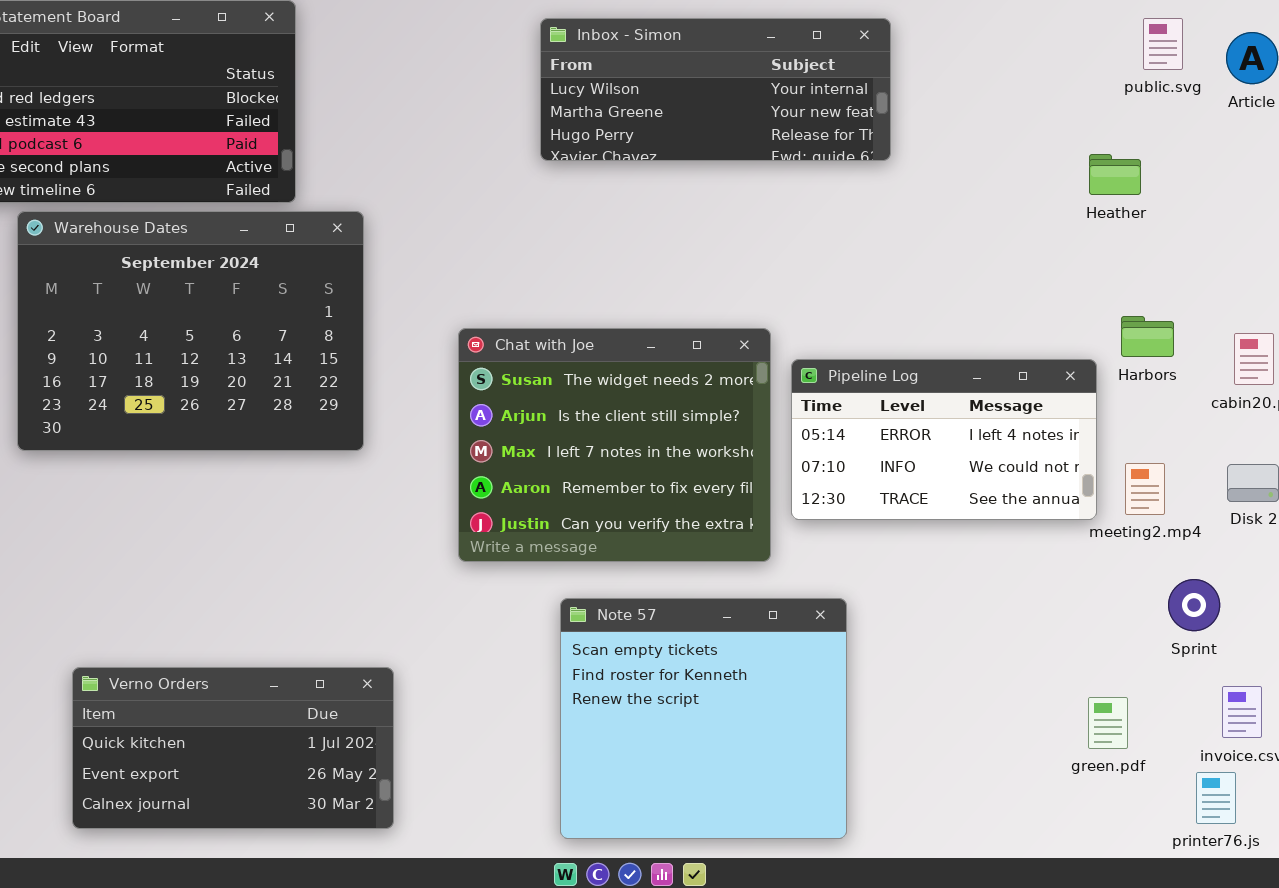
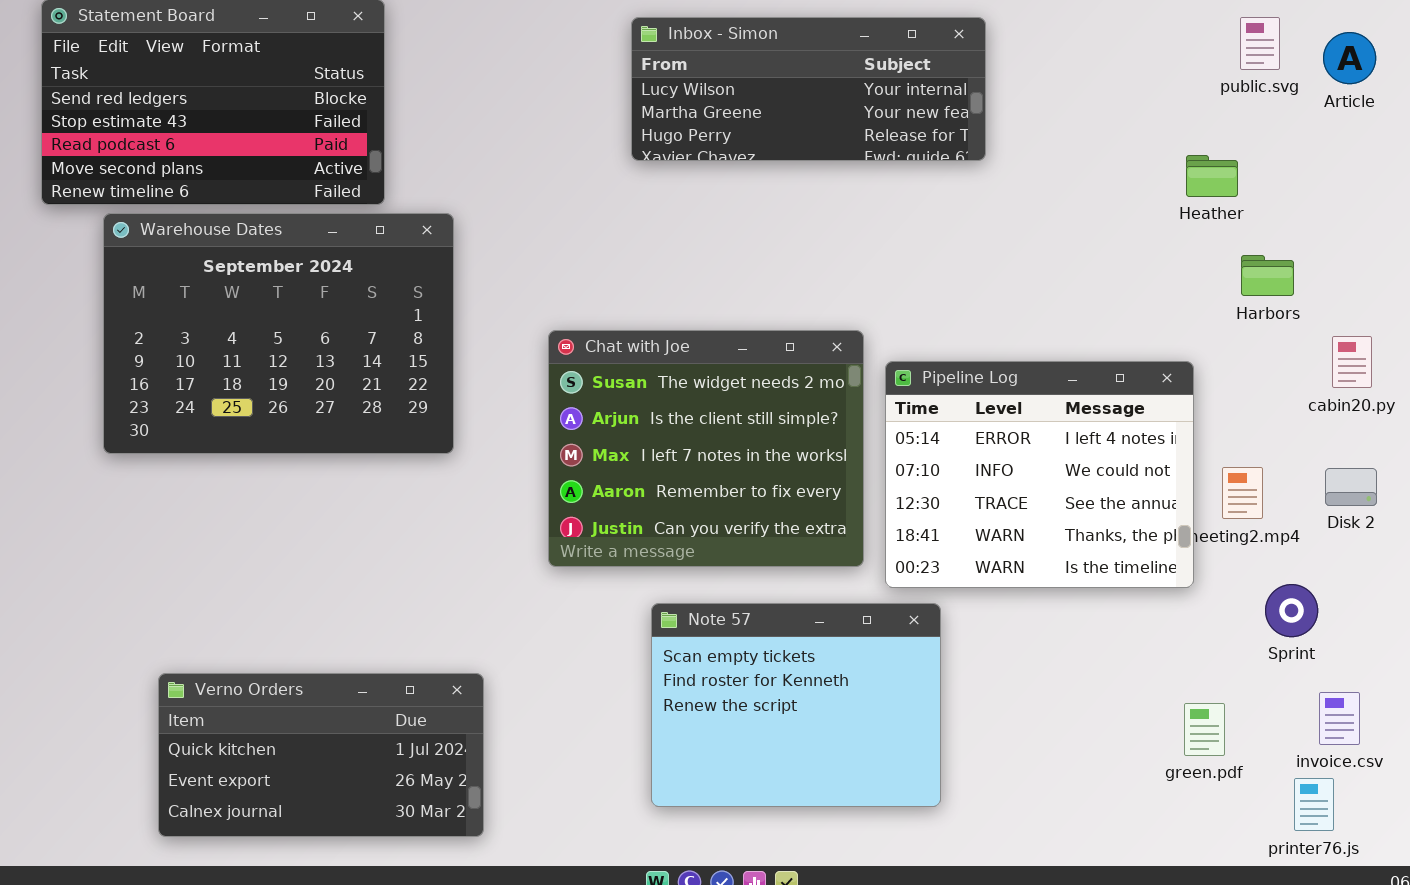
Harbors: [1121,316,1174,357] -> [1241,255,1294,296], moved
Pipeline Log: [791,359,1097,520] -> [885,361,1194,588], resized
Note 57: [560,598,847,839] -> [651,603,941,807], resized

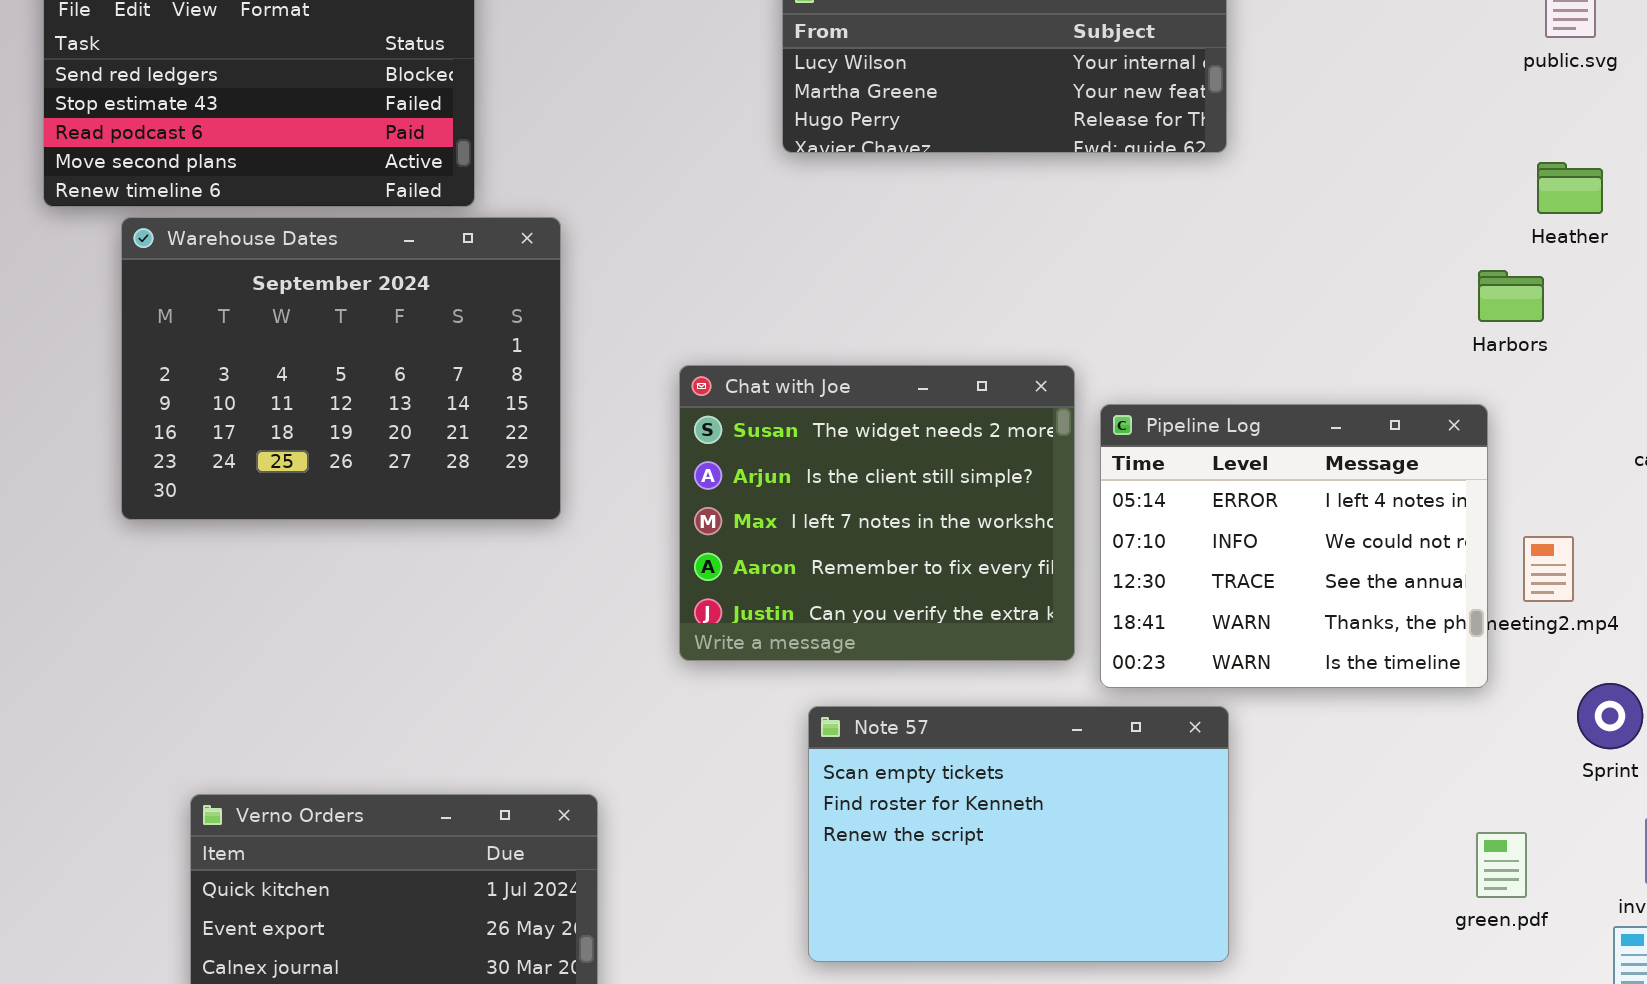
Heather: [1186,155,1238,197] -> [1537,162,1603,214], moved
Harbors: [1241,255,1294,296] -> [1478,270,1544,322], moved
Note 57: [651,603,941,807] -> [808,706,1229,962], resized

